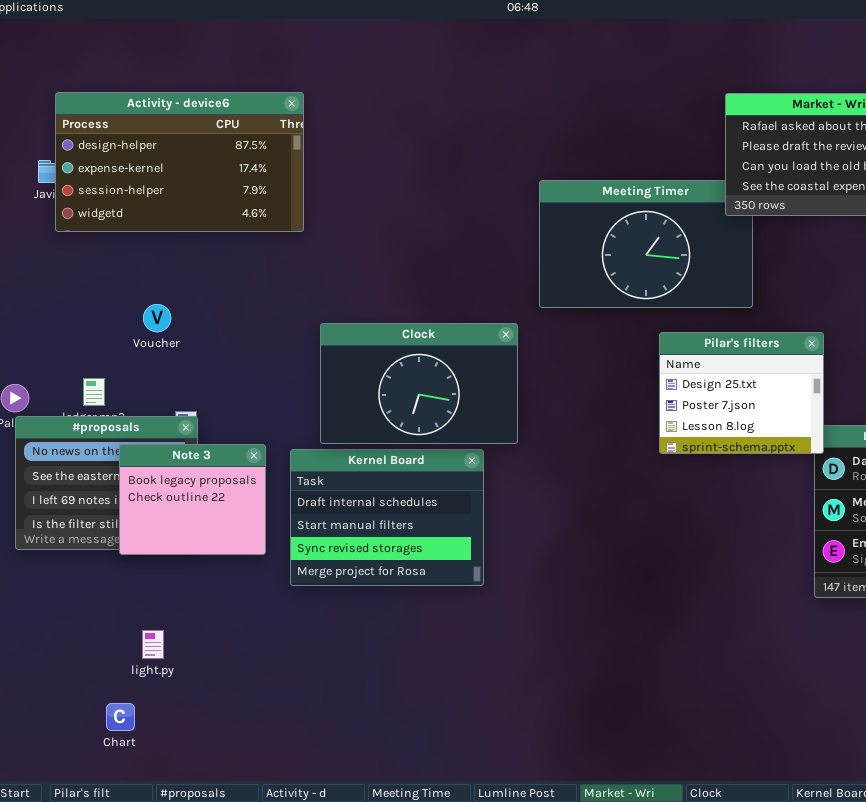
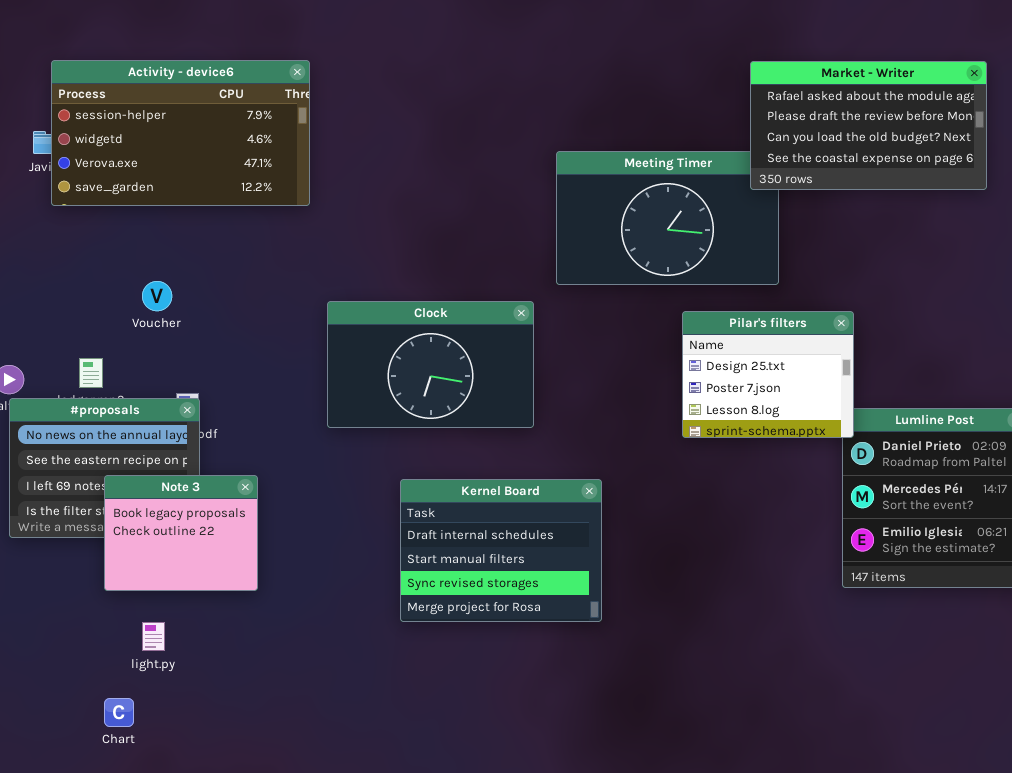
Activity - device6: [55,92,304,232] -> [51,60,310,206], scrolled down 2 rows
Note 3: [119,444,266,555] -> [104,475,258,591], moved
Kernel Board: [290,449,484,586] -> [400,479,602,622], moved

